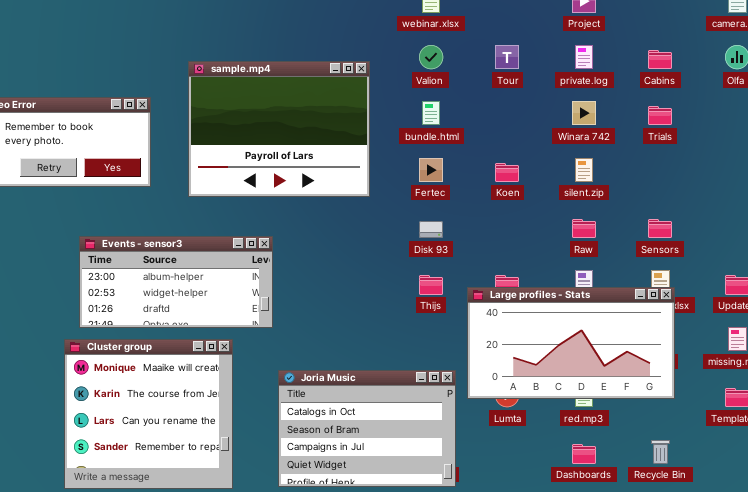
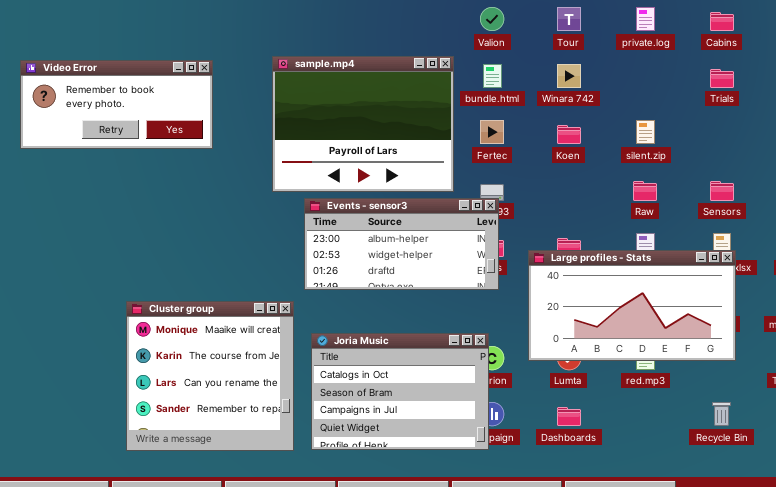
sample.mp4: [188,61,370,197] -> [272,56,454,192], moved
Winara 742: [572,101,596,125] -> [557,64,581,88], moved
Events - sensor3: [79,236,273,328] -> [304,198,499,290], moved
Joria Music: [278,370,456,487] -> [311,333,489,450], moved
Dashboards: [572,444,596,464] -> [557,407,581,426], moved

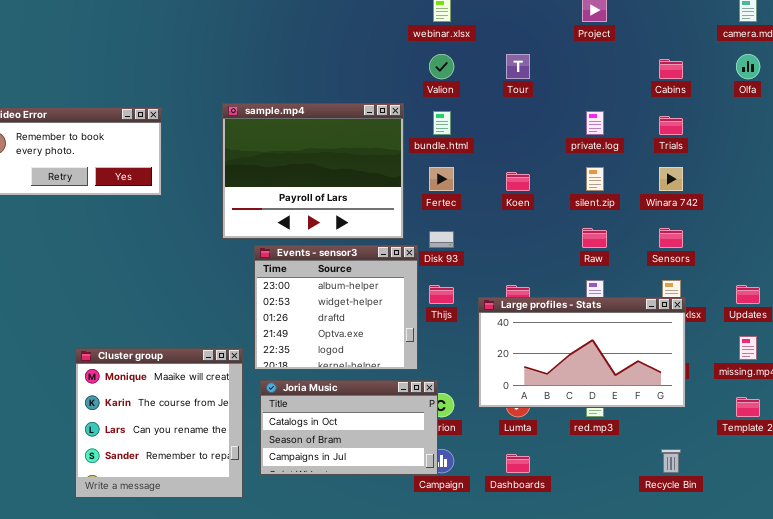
private.log: [636,7,655,31] -> [586,111,604,135], moved
Winara 742: [557,64,581,88] -> [659,167,683,191], moved
Events - sensor3: [304,198,499,290] -> [254,245,418,370], resized
Joria Music: [311,333,489,450] -> [260,380,438,475], resized

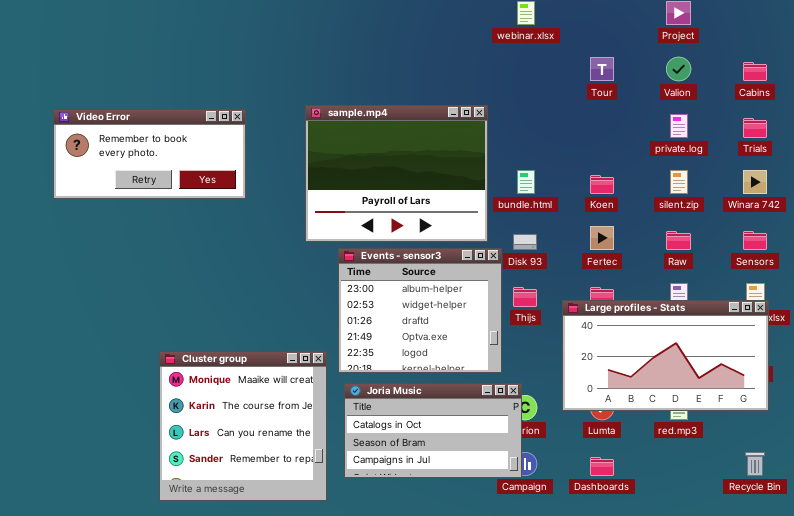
Valion: [429,54,454,79] -> [666,57,691,81], moved
bundle.html: [433,111,451,135] -> [517,170,535,194], moved
Fertec: [429,167,454,191] -> [590,226,614,250], moved

